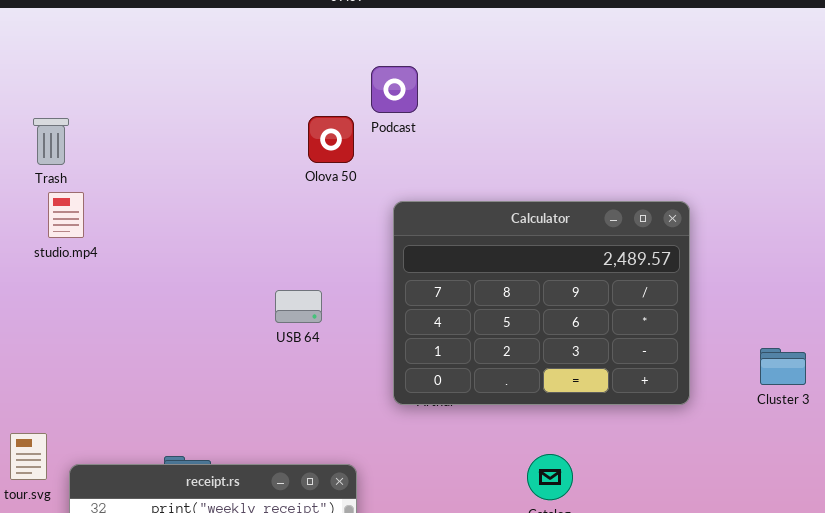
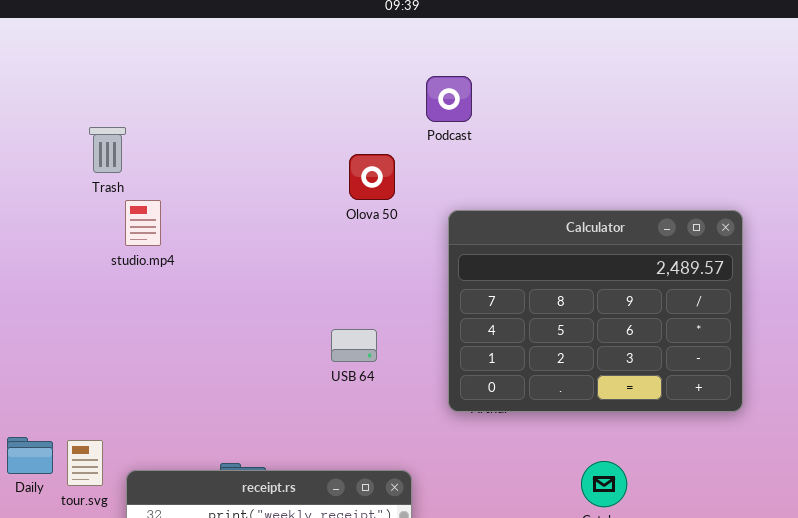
Olova 50: [308,116,354,163] -> [349,154,395,200], moved
studio.mp4: [48,192,84,238] -> [125,200,161,246], moved
USB 64: [275,290,322,323] -> [331,329,377,362], moved

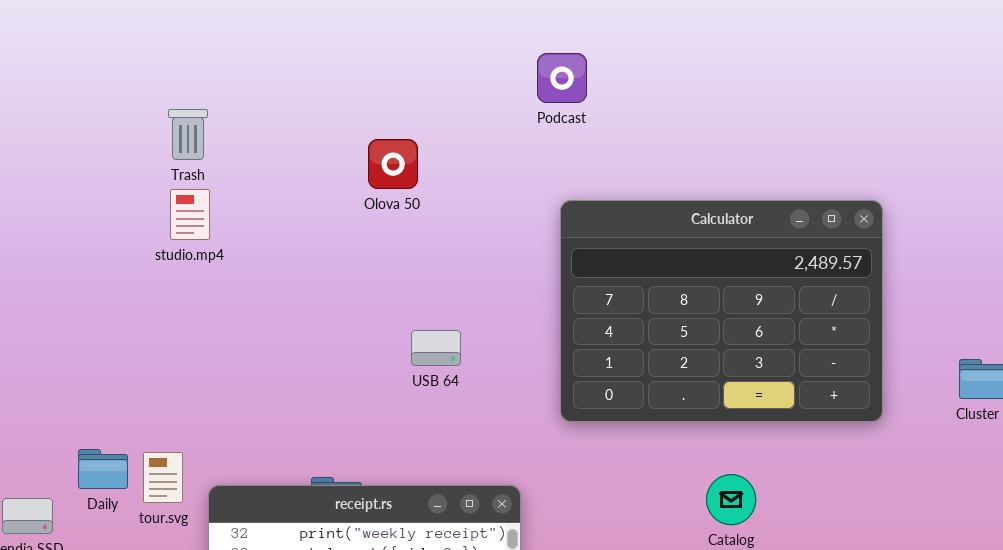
Olova 50: [349,154,395,200] -> [368,139,418,189], moved
studio.mp4: [125,200,161,246] -> [170,189,210,240], moved
USB 64: [331,329,377,362] -> [411,330,461,366], moved

